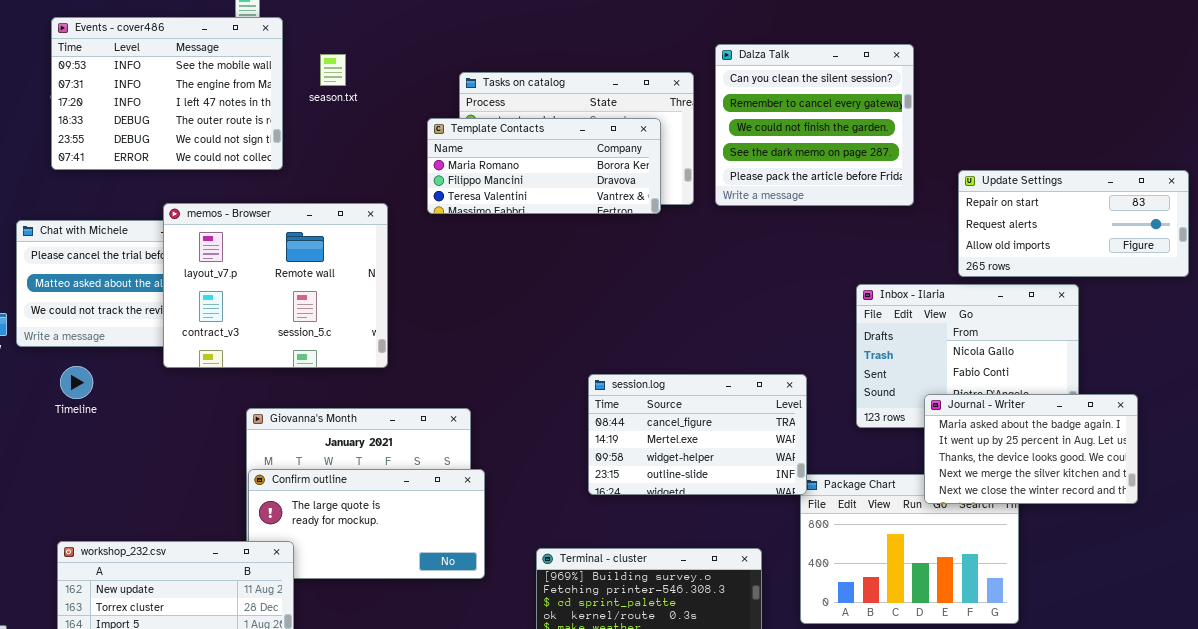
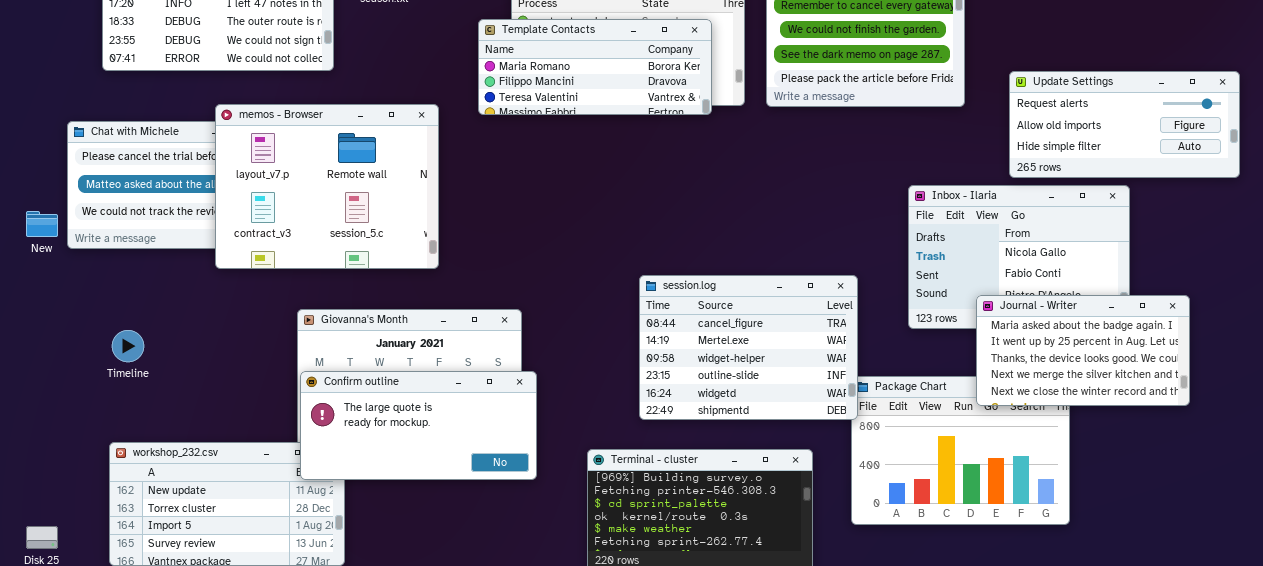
Update Settings: [958,170,1189,277] -> [1009,71,1240,178], scrolled down 1 row
Timeline: [60,366,93,399] -> [112,330,144,362], moved
session.log: [588,374,807,495] -> [639,275,858,420], resized
Confirm outline: [248,469,485,579] -> [300,371,537,480], raised

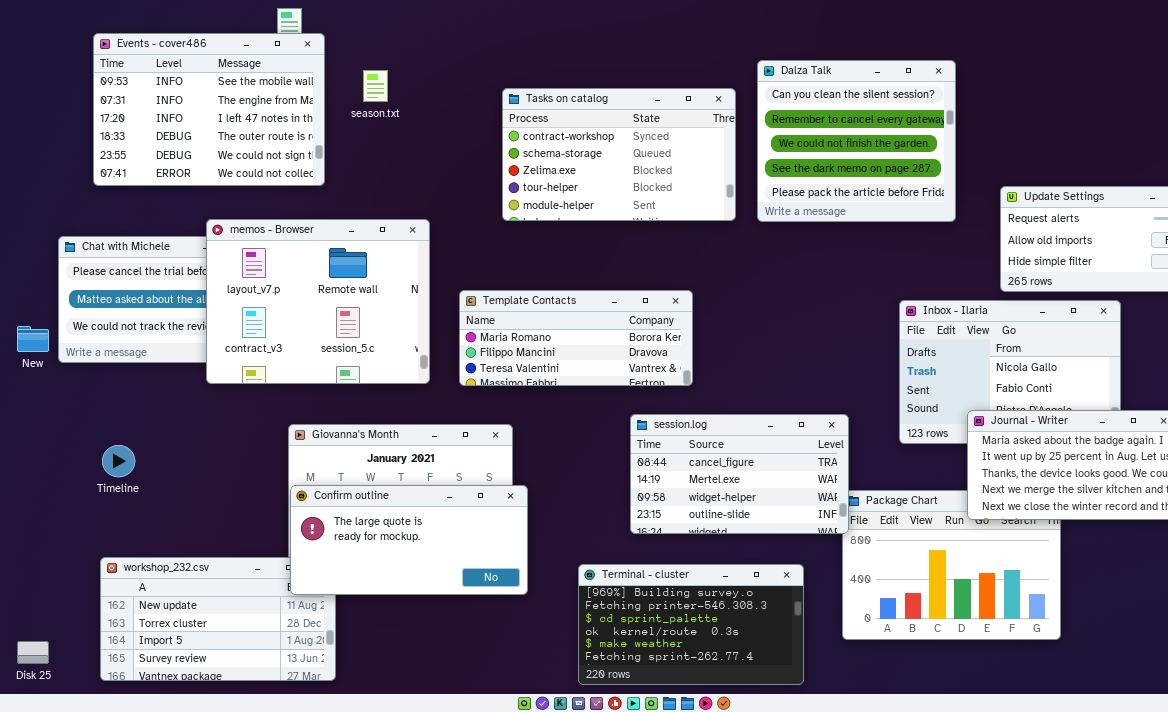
Template Contacts: [478,19,712,115] -> [459,290,693,386], moved
session.log: [639,275,858,420] -> [630,414,849,534], resized

